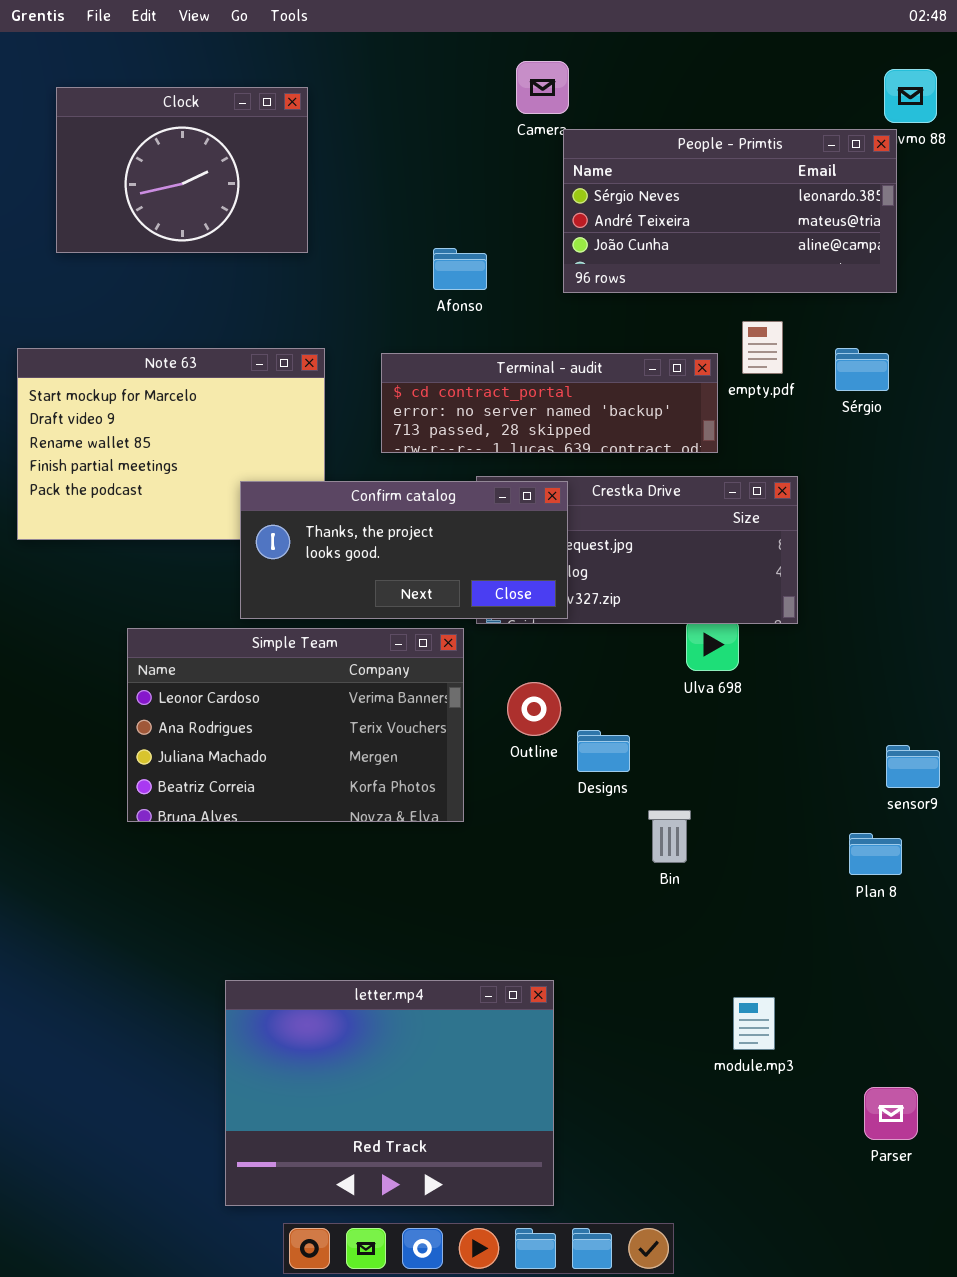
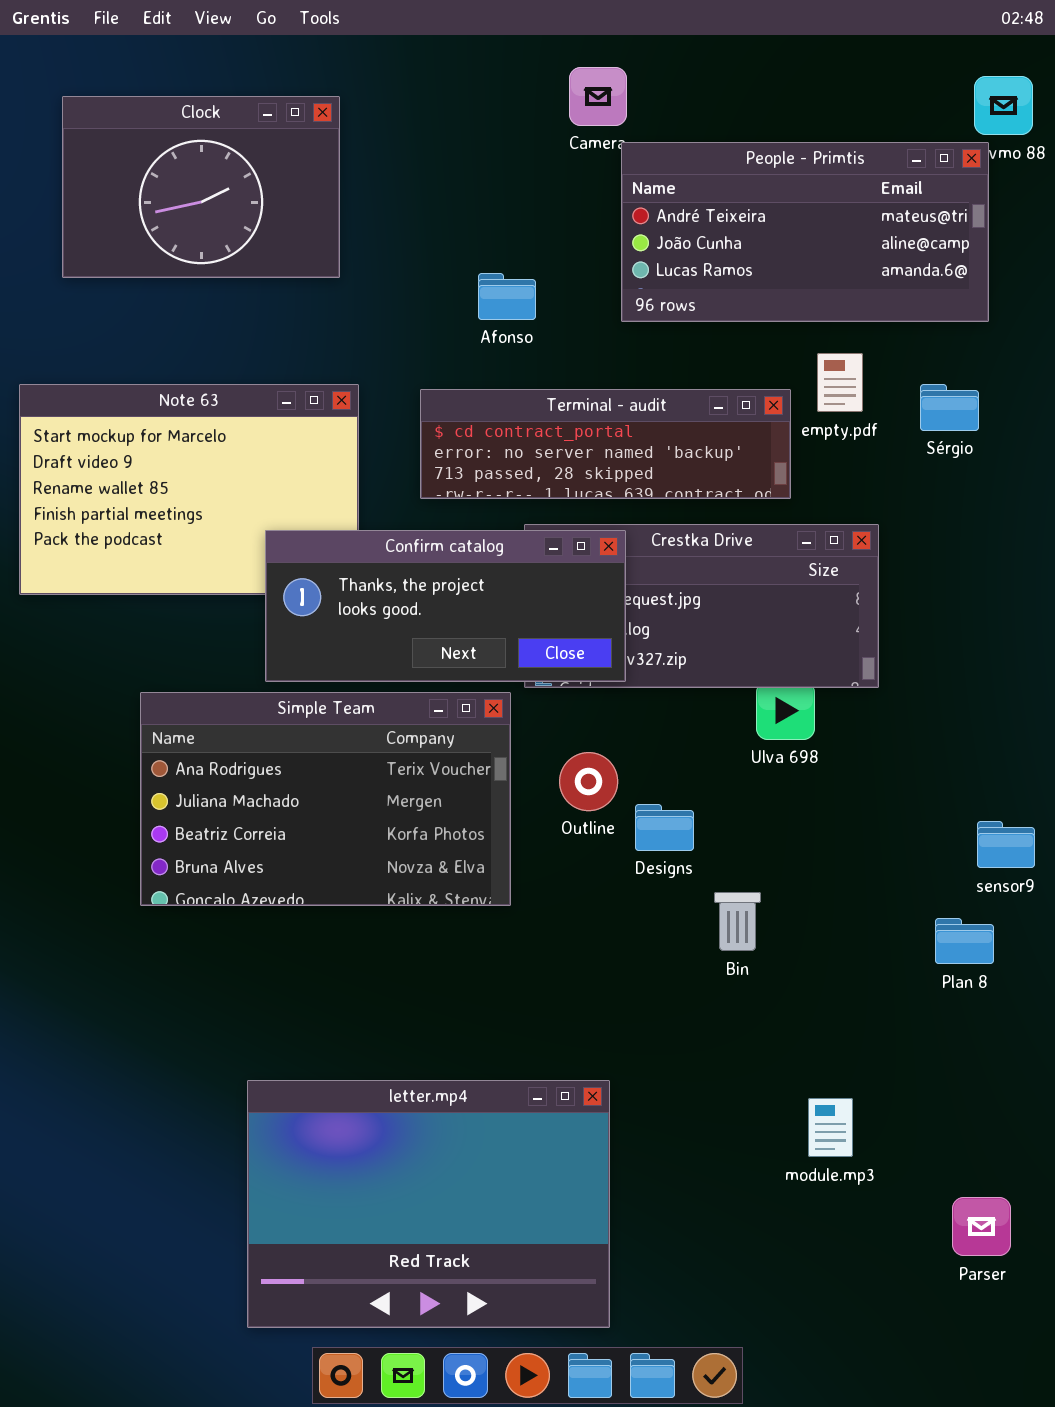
People - Primtis: [563,129,897,293] -> [621,142,989,322], scrolled down 1 row
Simple Team: [127,628,464,822] -> [140,692,511,906], scrolled down 1 row

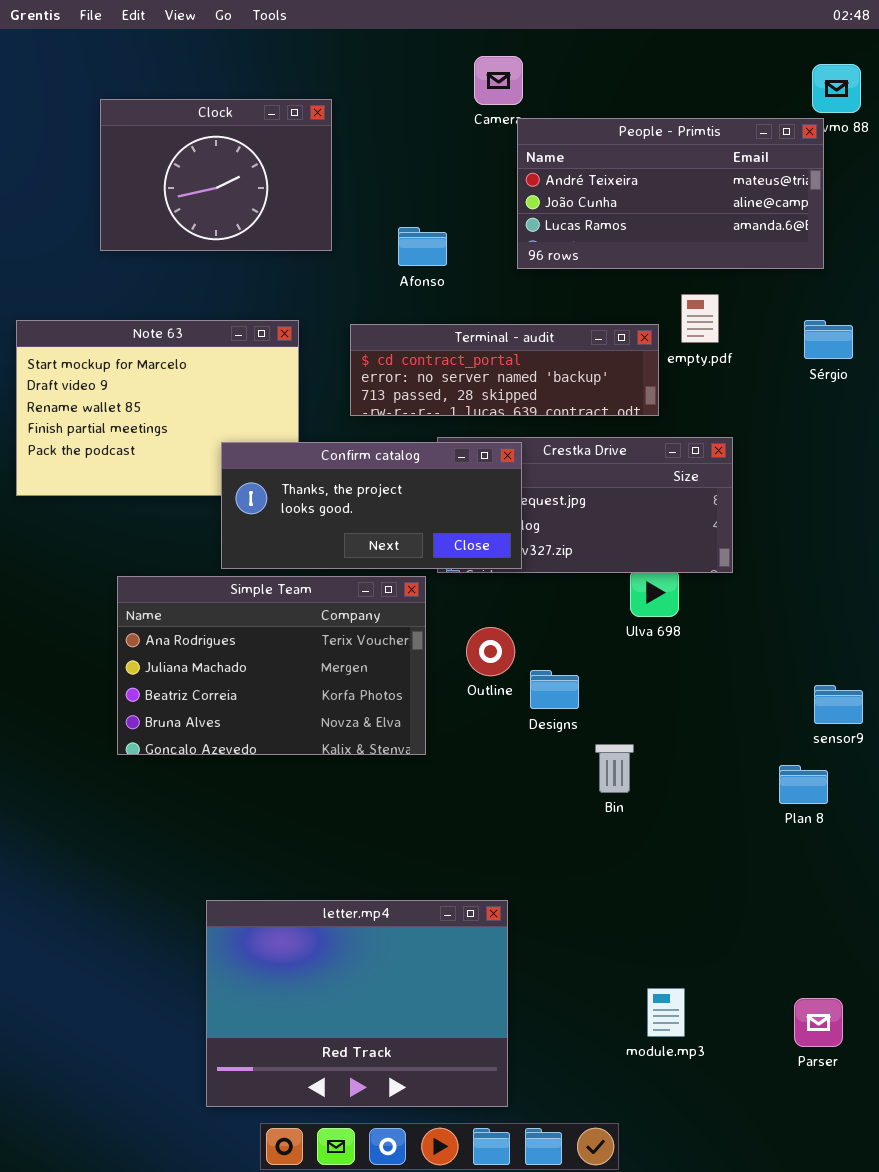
Clock: [62,96,340,278] -> [100,99,332,251], moved
Sérgio: [920,384,979,431] -> [804,320,853,359], moved
module.mp3: [808,1098,853,1157] -> [647,988,685,1037], moved

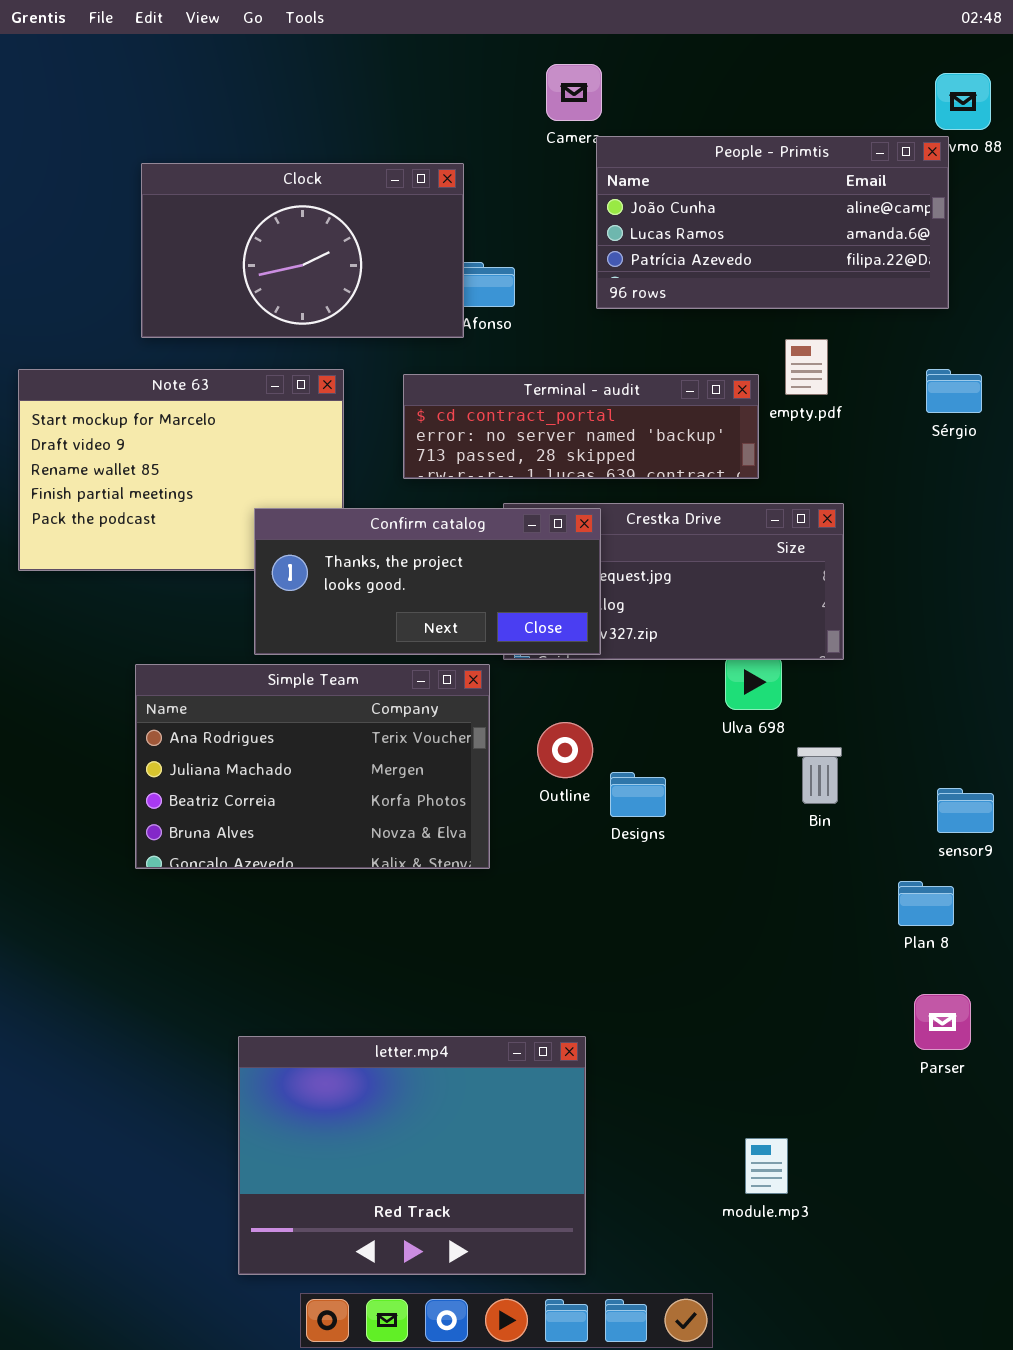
Clock: [100,99,332,251] -> [141,163,464,338], moved, resized
People - Primtis: [517,118,824,269] -> [596,136,949,309], scrolled down 1 row
Bin: [595,744,634,793] -> [797,747,842,804], moved
Parser: [794,998,843,1047] -> [914,994,971,1050], moved

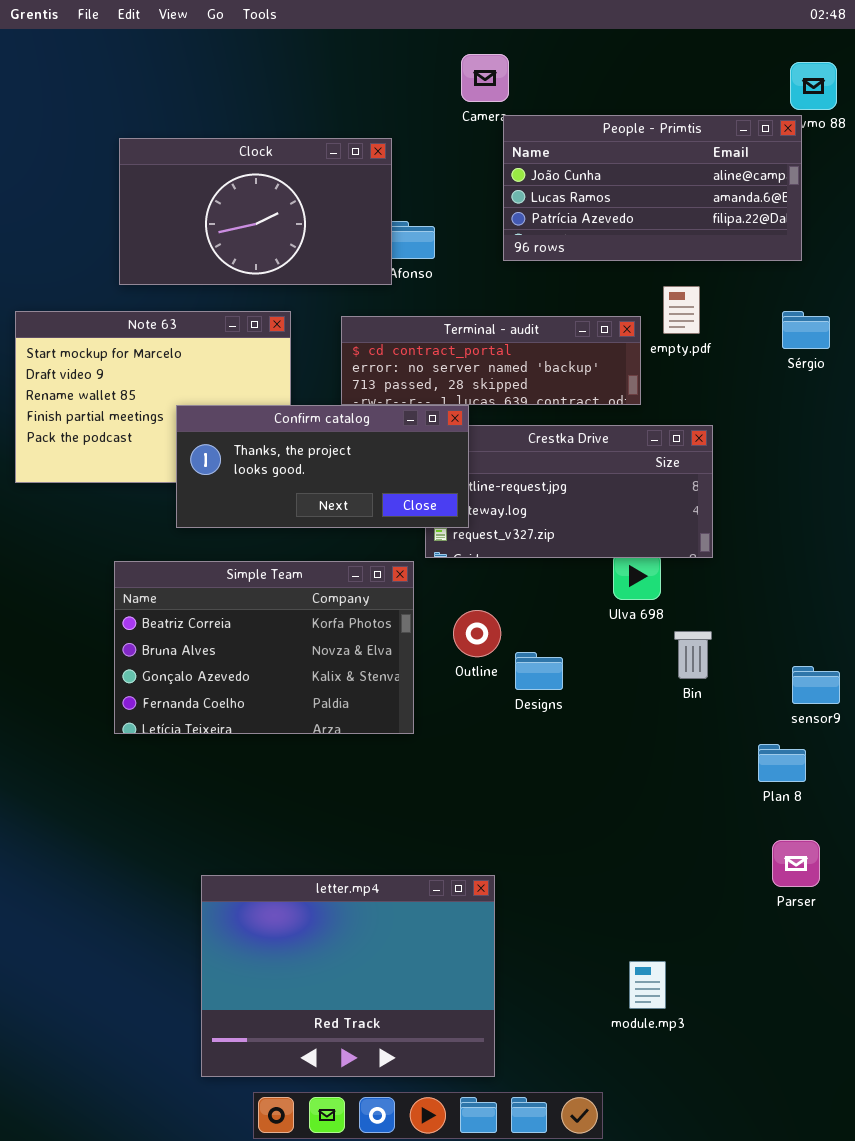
Confirm catalog: [254,508,601,655] -> [176,405,469,528], moved
Simple Team: [135,664,490,869] -> [114,561,414,734], scrolled down 2 rows

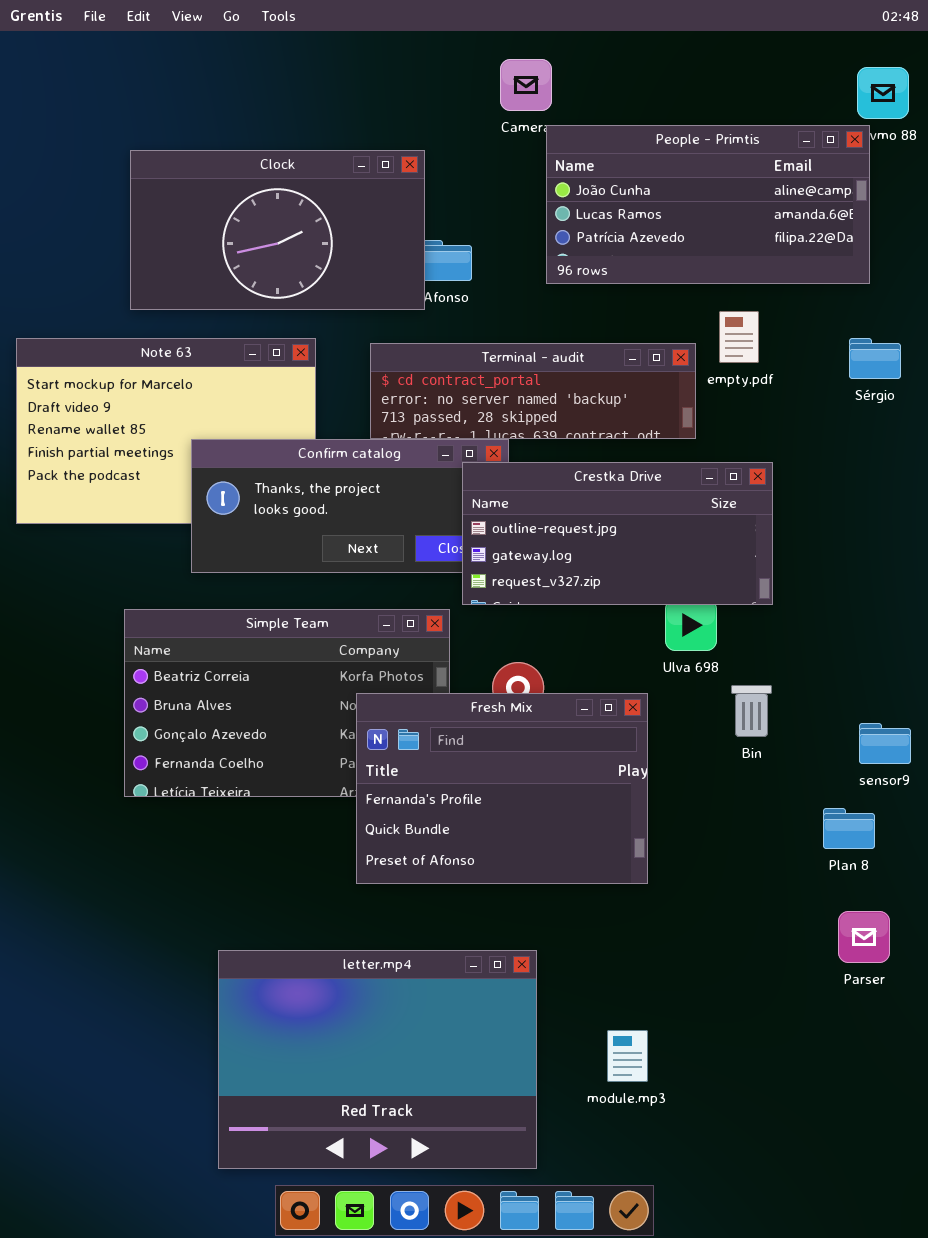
Crestka Drive: [425,425,713,558] -> [462,462,773,605], raised
Fresh Mix: none -> [356,693,648,884], opened
module.mp3: [629,961,666,1009] -> [607,1030,648,1082], moved

